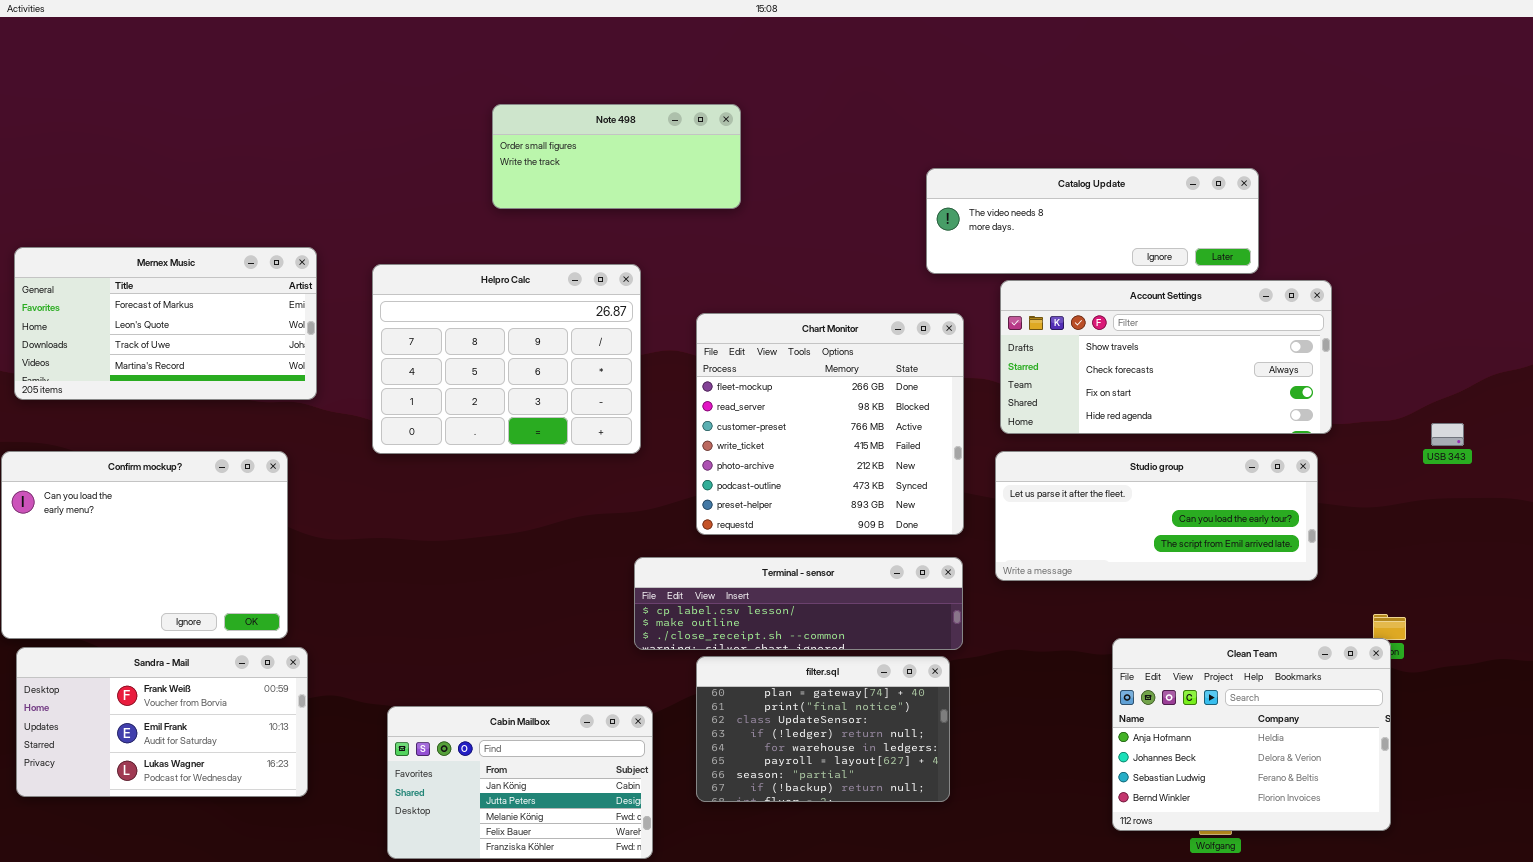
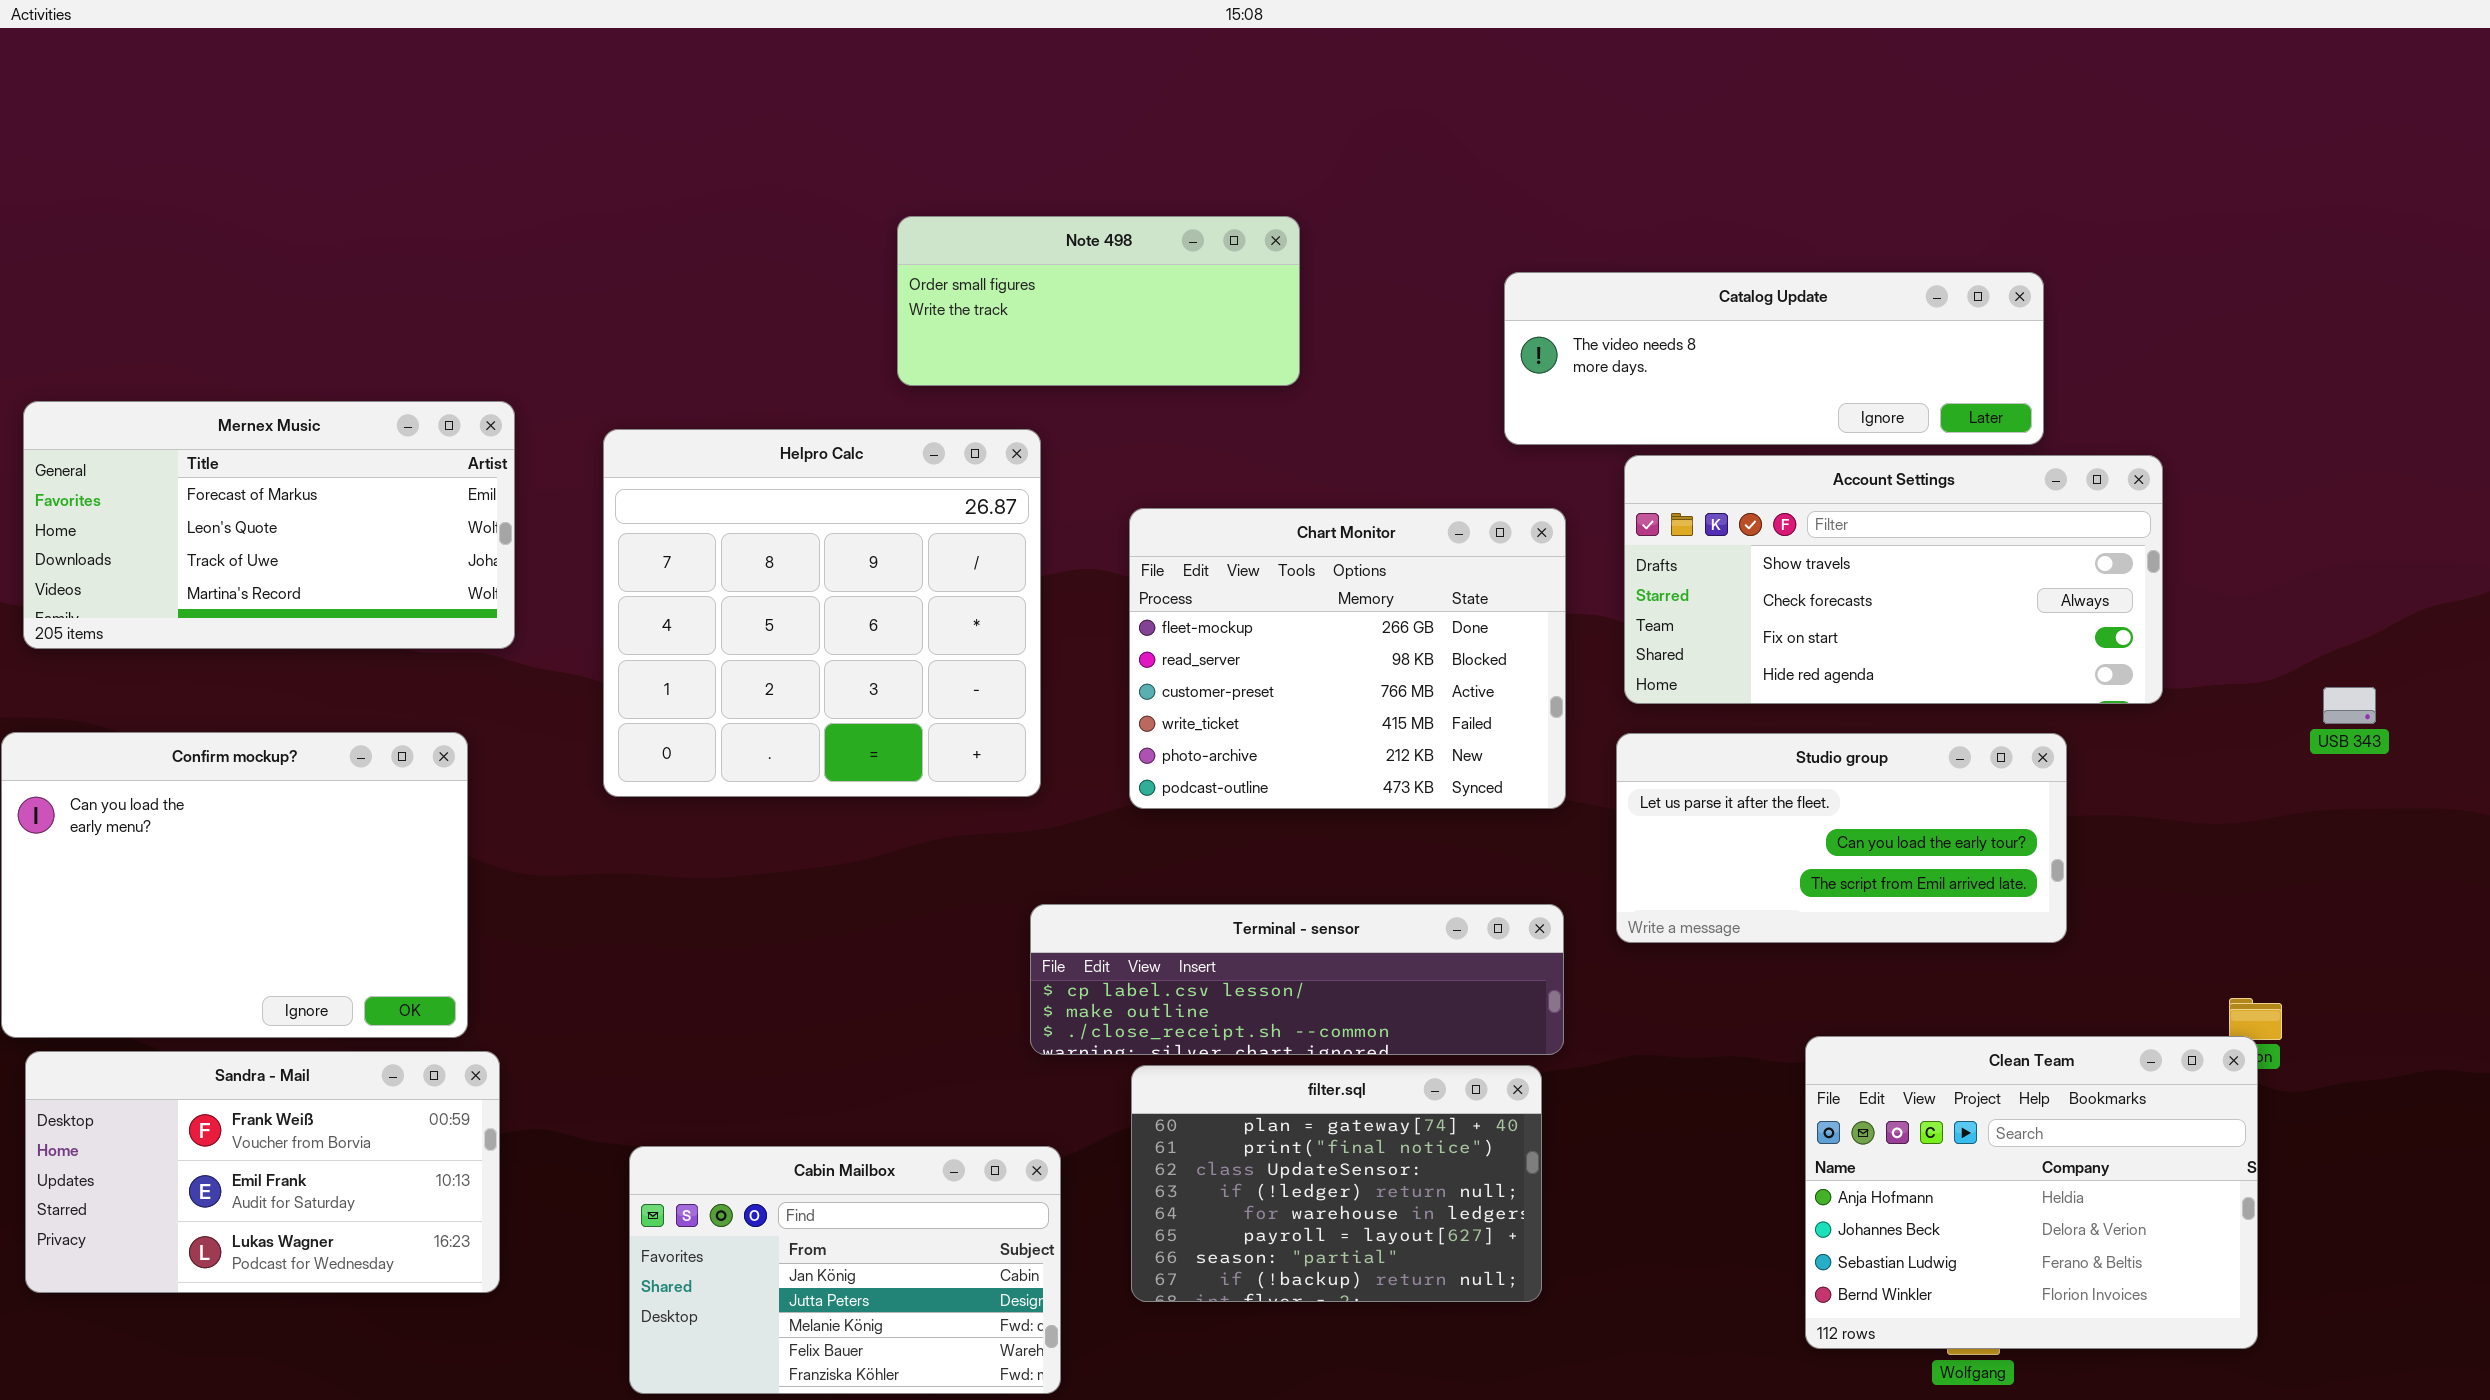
Note 498: [492,104,741,209] -> [897,216,1300,386], moved
Helpro Calc: [372,264,641,454] -> [603,429,1041,797], resized
Chart Monitor: [696,313,964,535] -> [1129,508,1566,809], resized
Studio group: [995,451,1318,581] -> [1616,733,2067,943], resized

